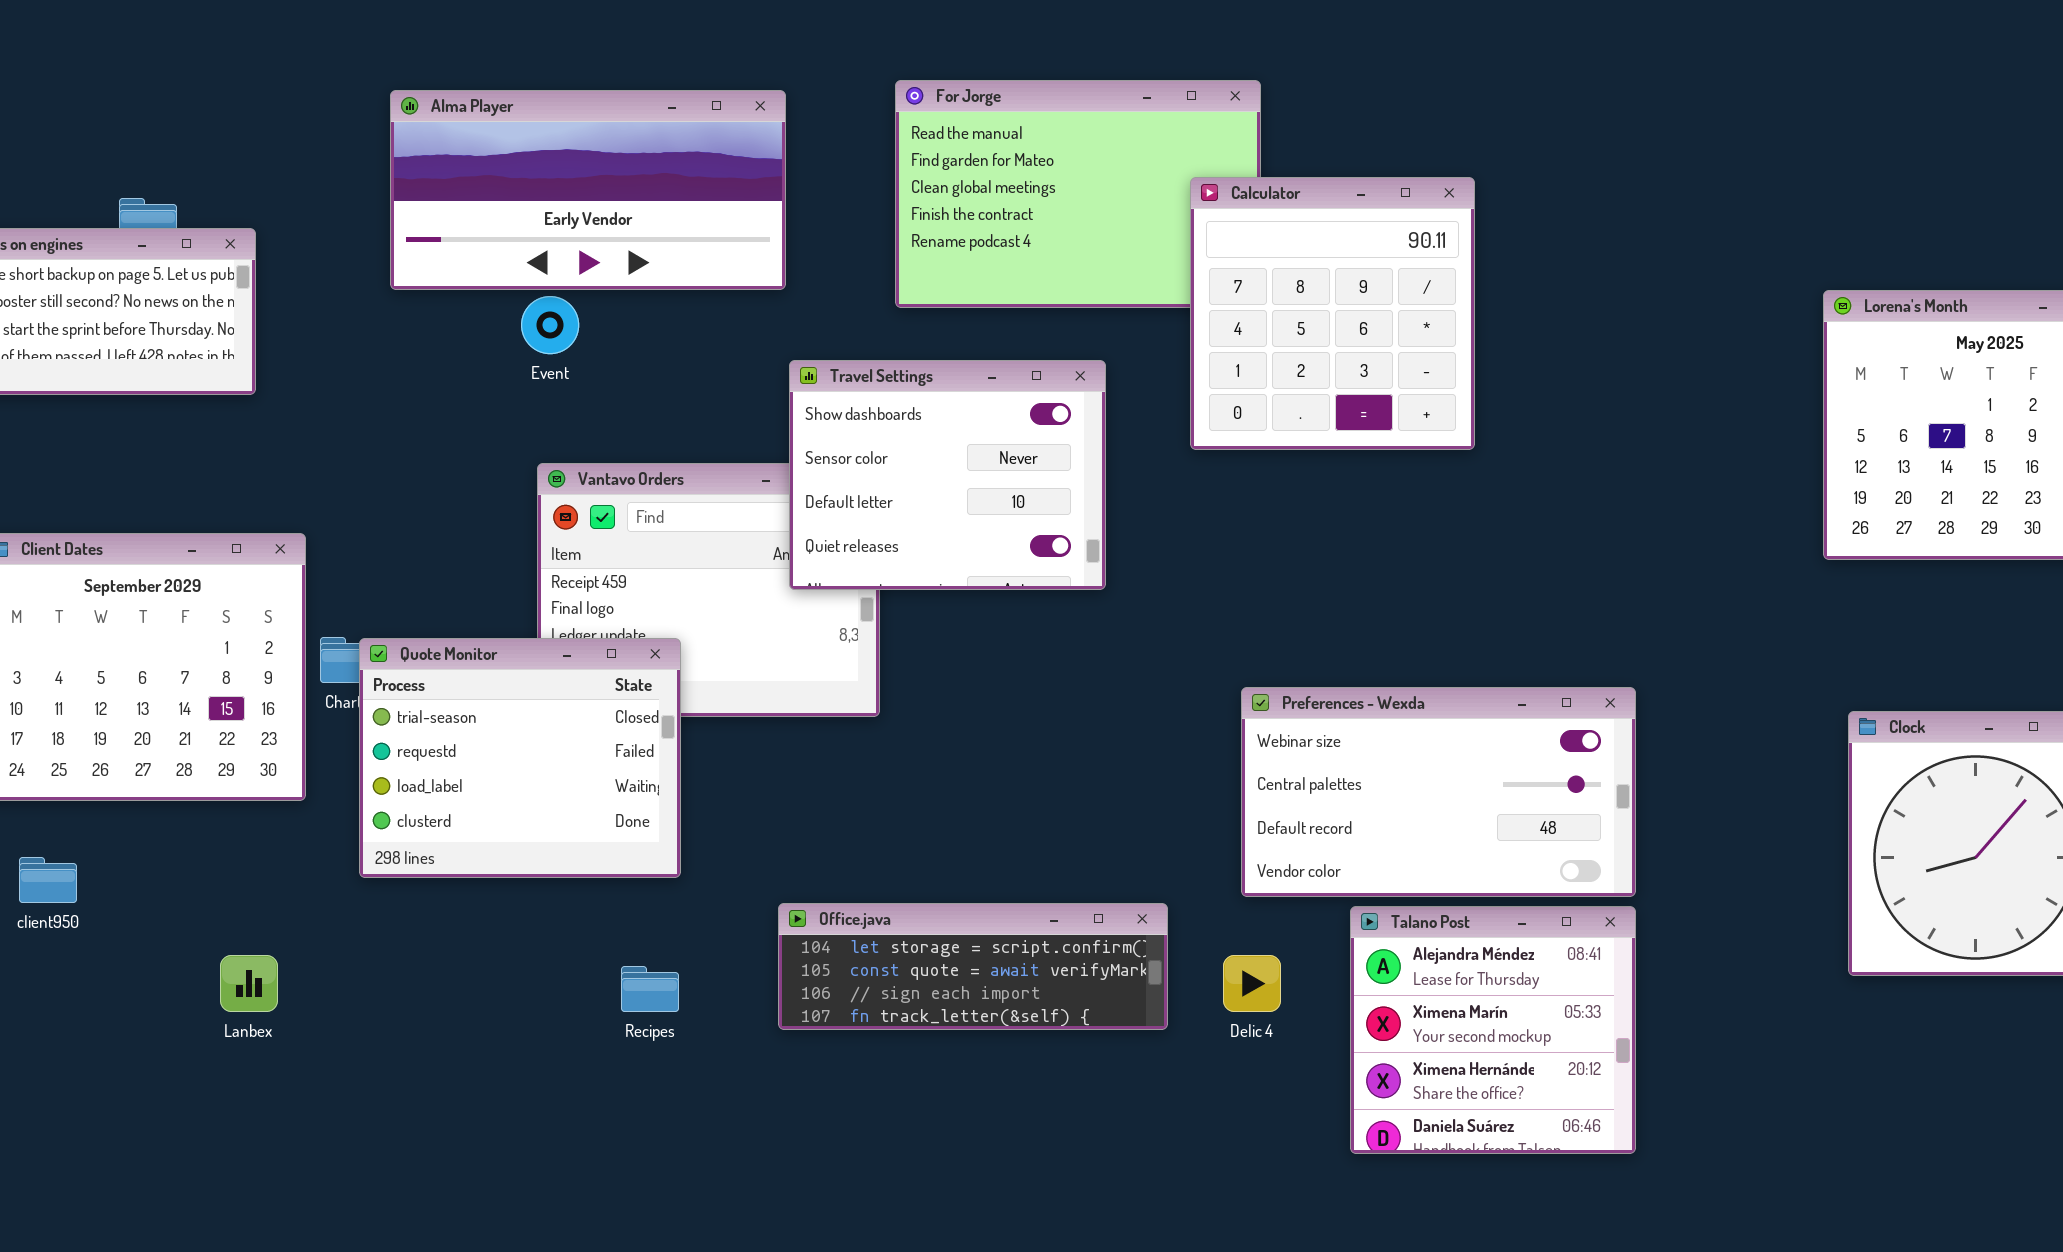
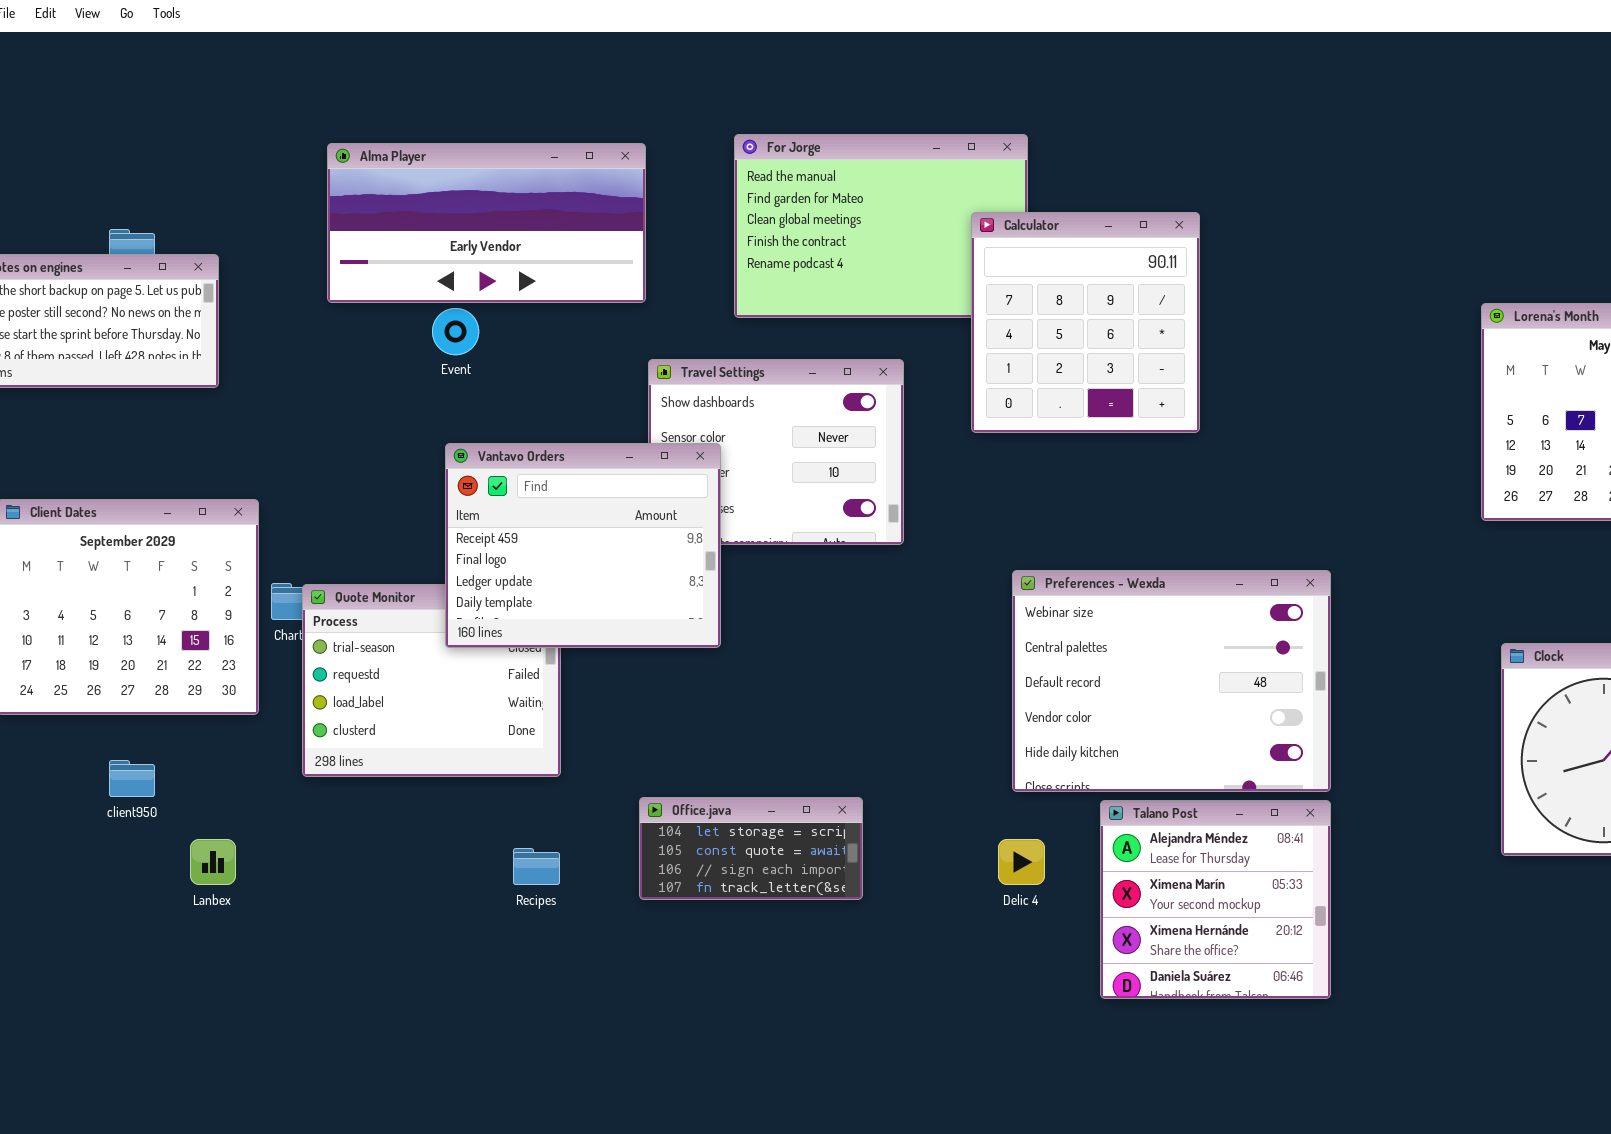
Vantavo Orders: [537,463,880,717] -> [445,443,721,648], raised
Preferences - Wexda: [1241,687,1636,897] -> [1012,570,1331,792], resized
client950: [19,857,77,903] -> [109,760,155,797], moved
Office.java: [778,903,1168,1030] -> [639,797,863,900], resized

